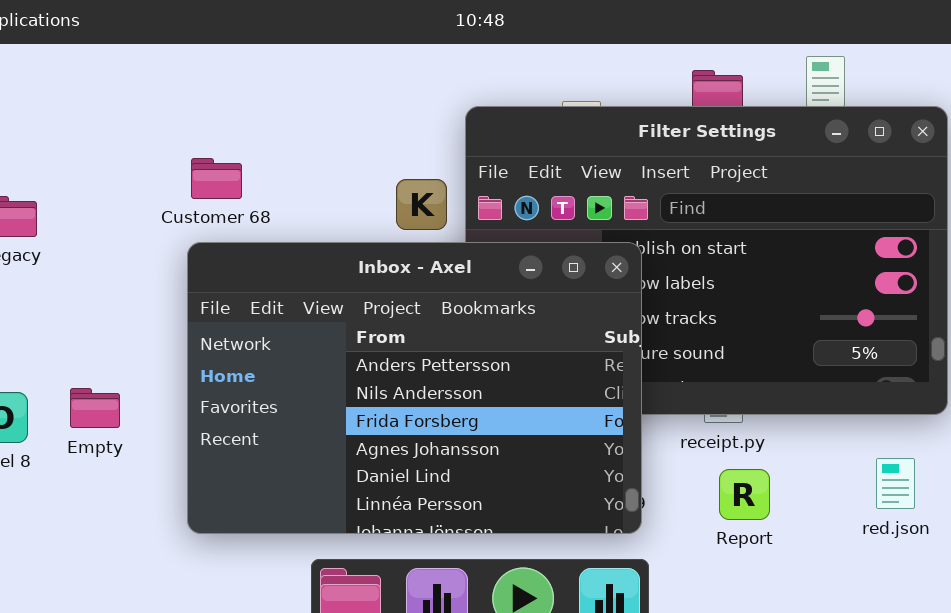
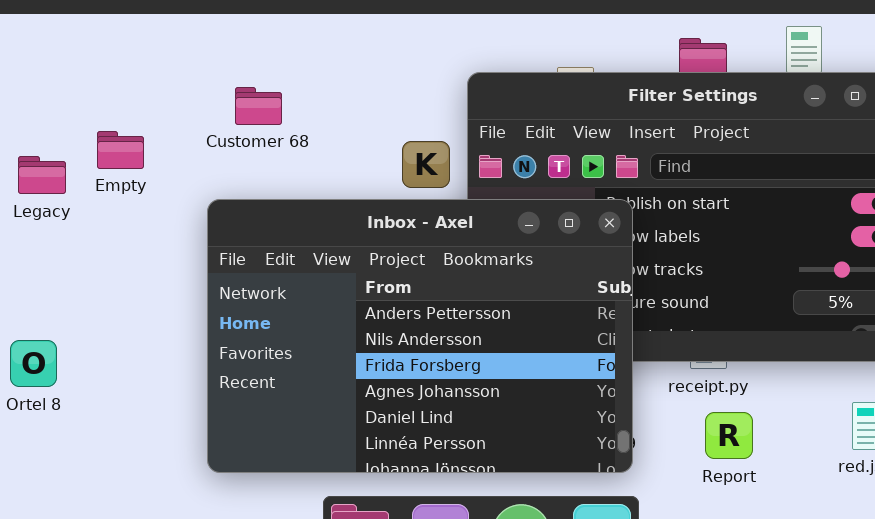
Customer 68: [191,158,242,199] -> [235,87,282,125], moved
Empty: [70,388,120,428] -> [97,131,144,169], moved

